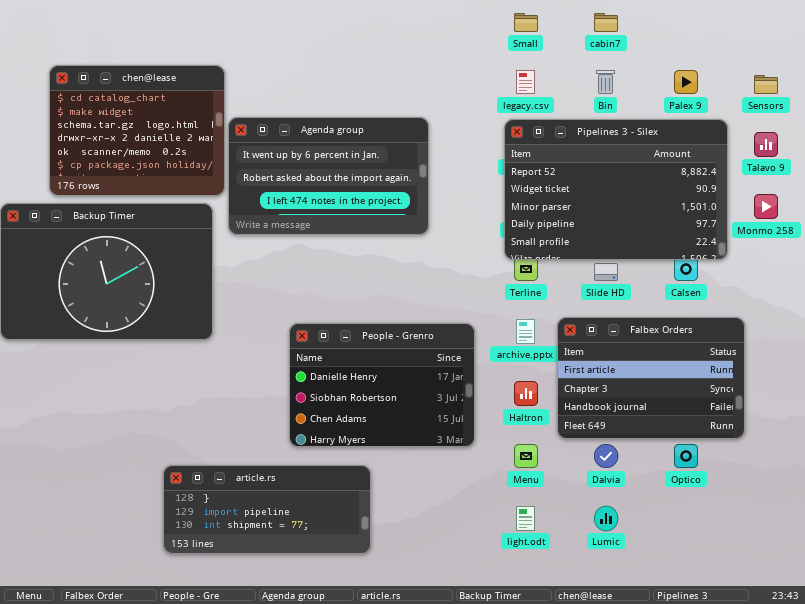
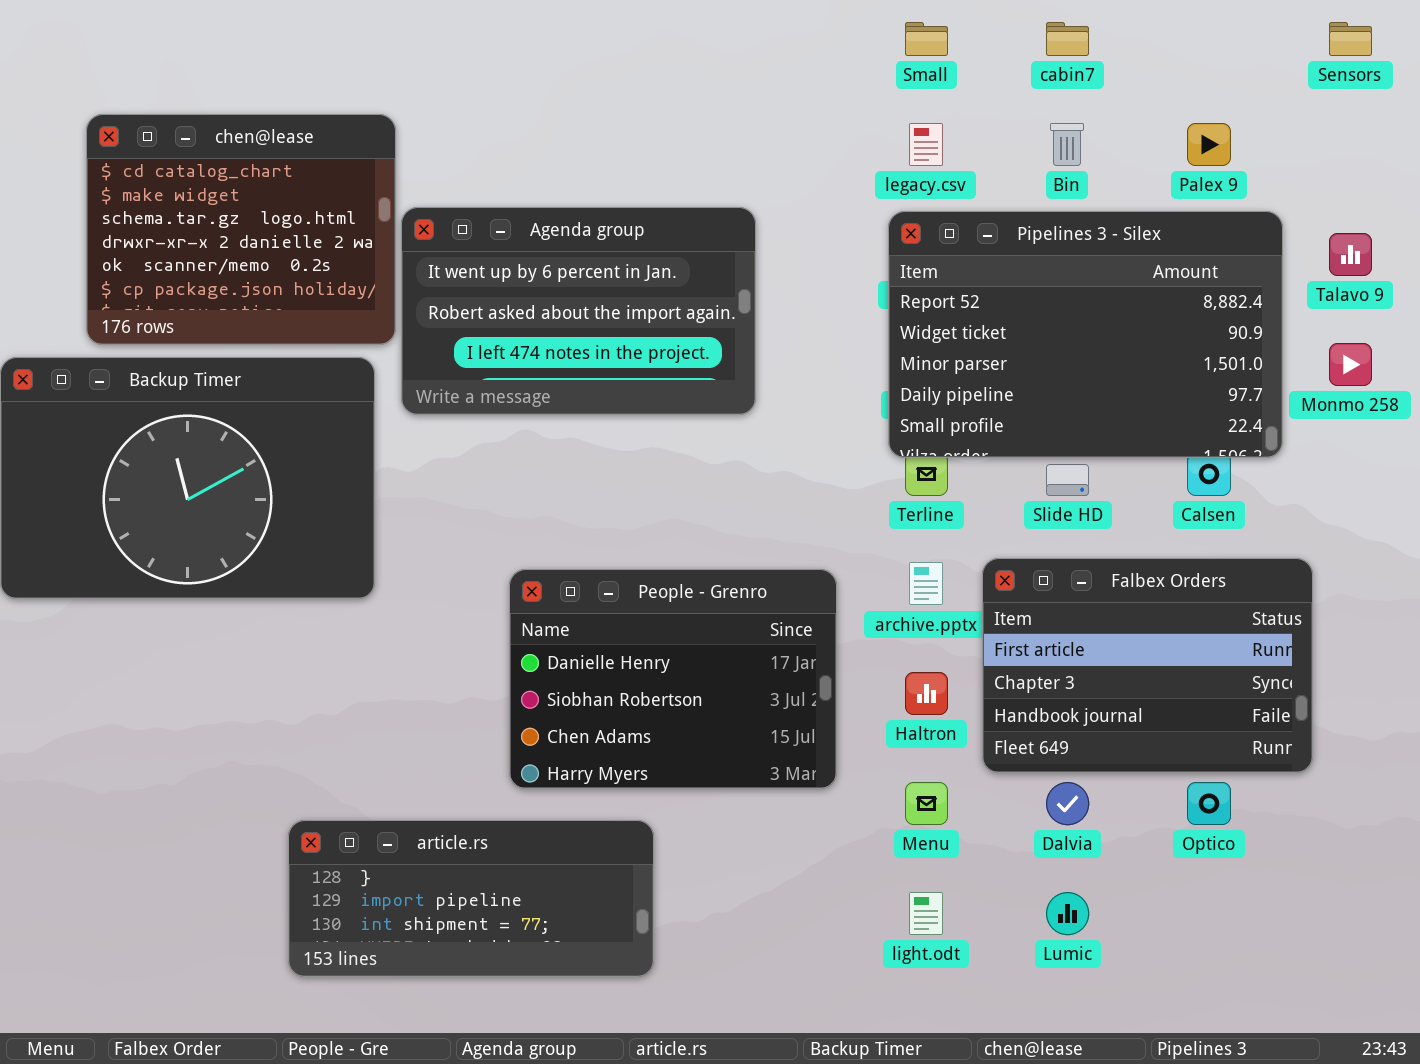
Sensors: [754,75,778,94] -> [1329,22,1372,56], moved

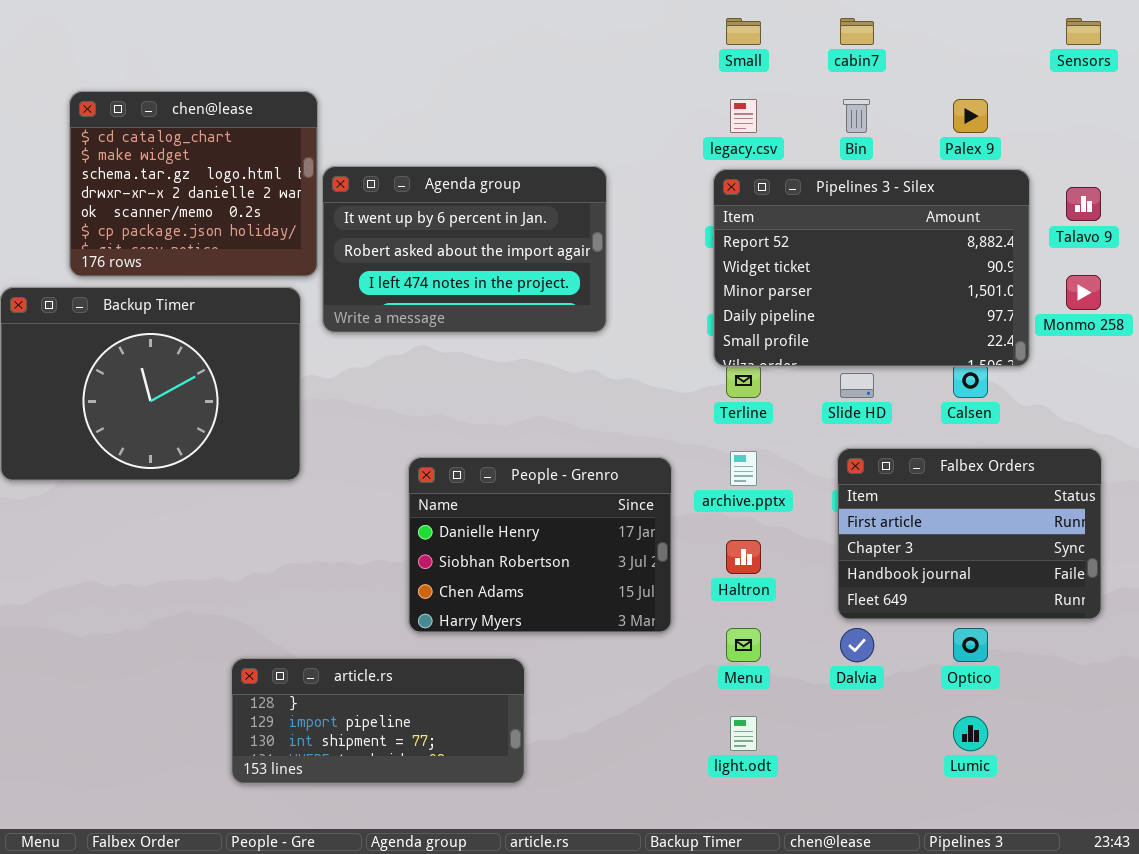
Falbex Orders: [982,558,1313,773] -> [837,448,1102,620], moved
Lumic: [1046,892,1089,935] -> [953,716,988,751], moved

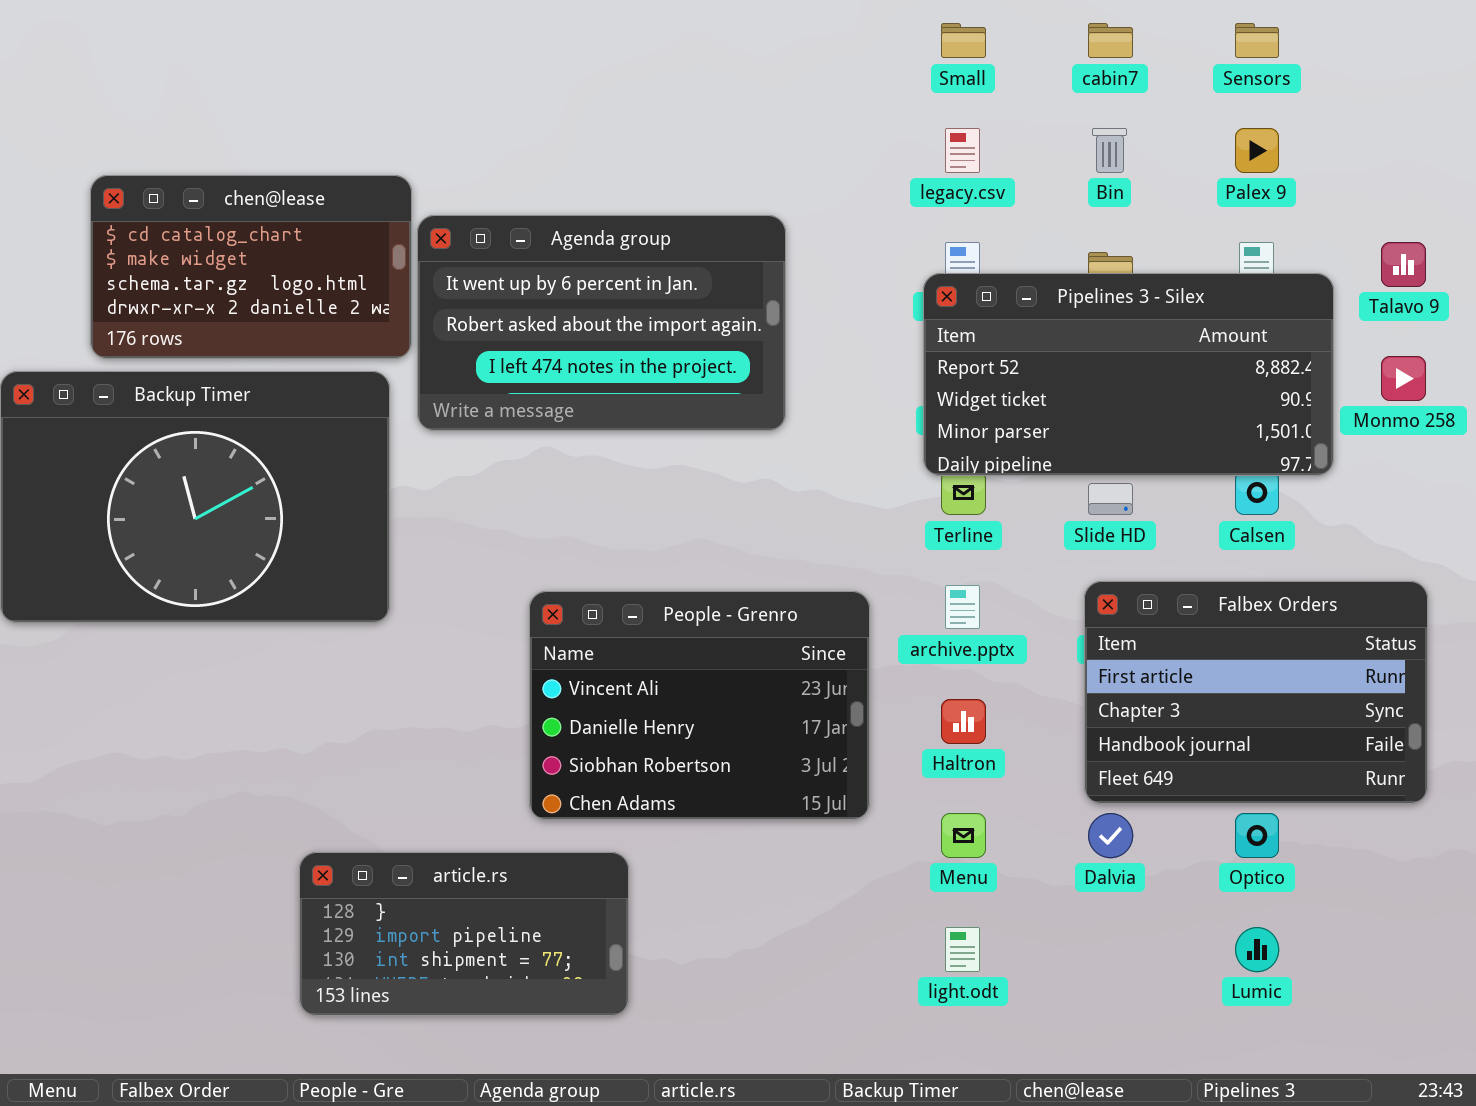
Sensors: [1066,18,1101,45] -> [1235,23,1279,58], moved
chen@lease: [69,91,318,277] -> [90,175,412,359], resized
Pipelines 3 - Silex: [713,169,1030,367] -> [923,273,1334,476], resized
People - Grenro: [408,457,672,633] -> [529,591,870,820], scrolled up 1 row
article.rs: [231,658,525,784] -> [299,852,629,1016], resized

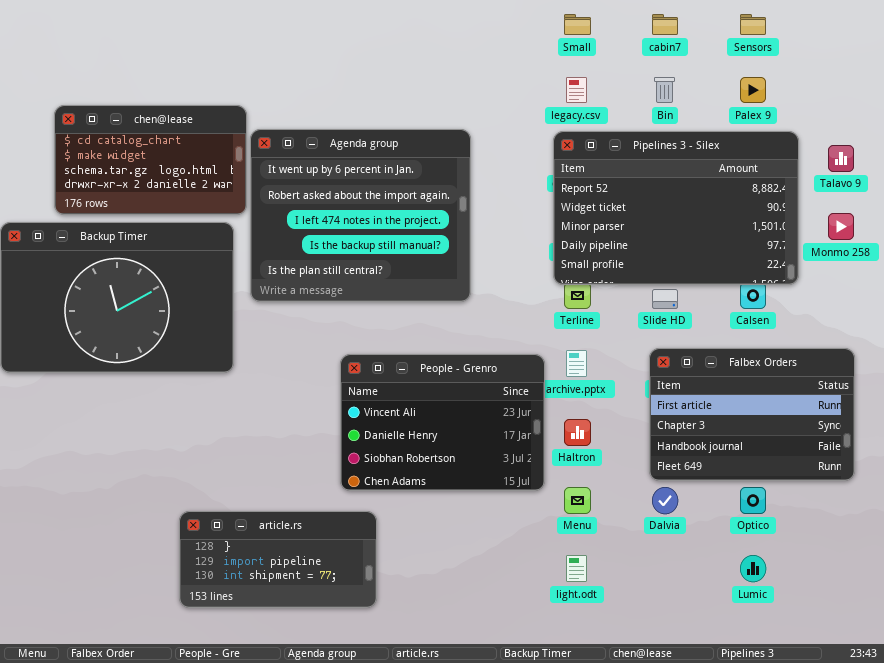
Agenda group: [417,215,786,431] -> [250,129,471,302], resized
Pipelines 3 - Silex: [923,273,1334,476] -> [553,131,799,285], resized
People - Grenro: [529,591,870,820] -> [340,354,545,491], moved

